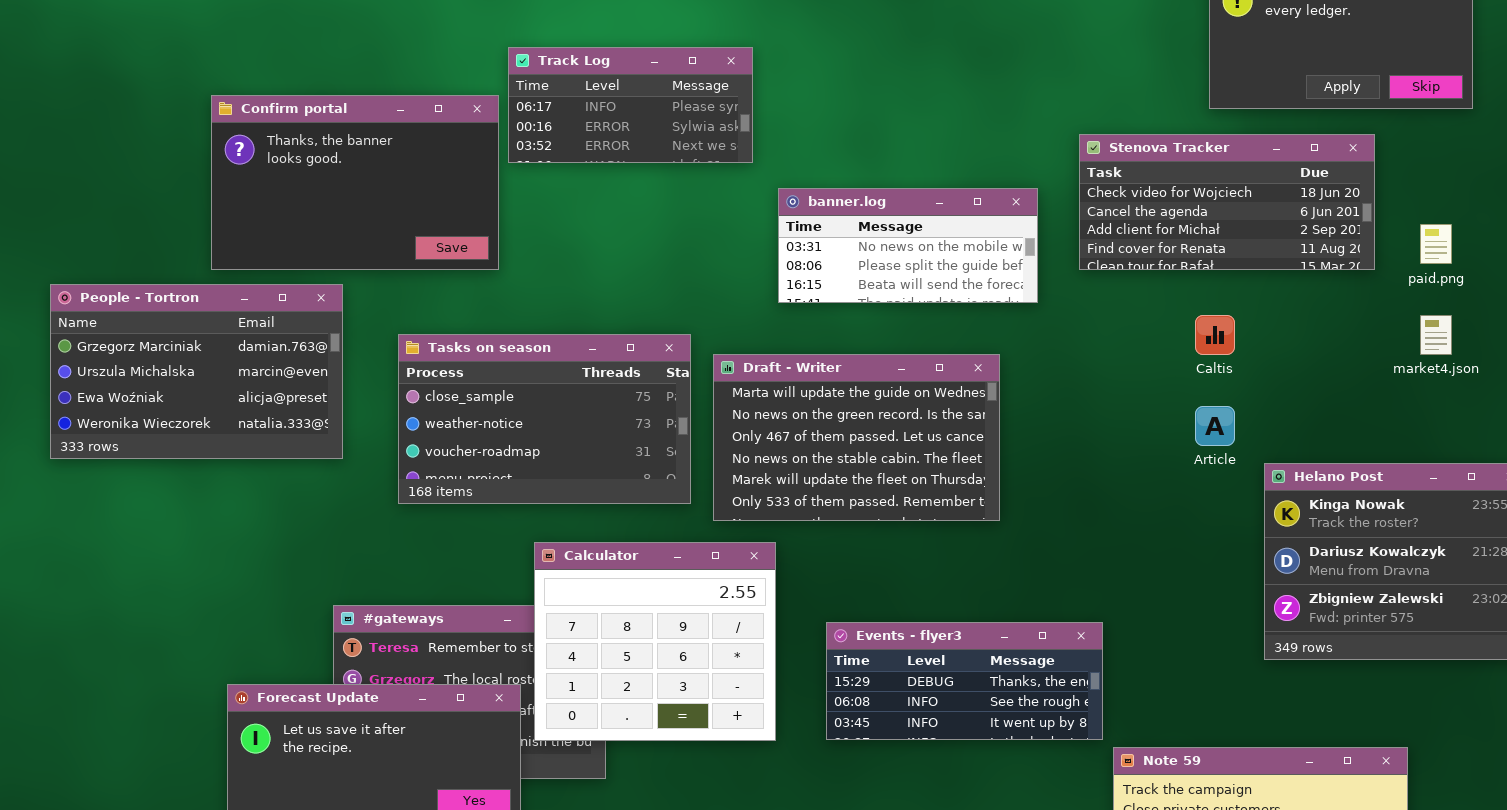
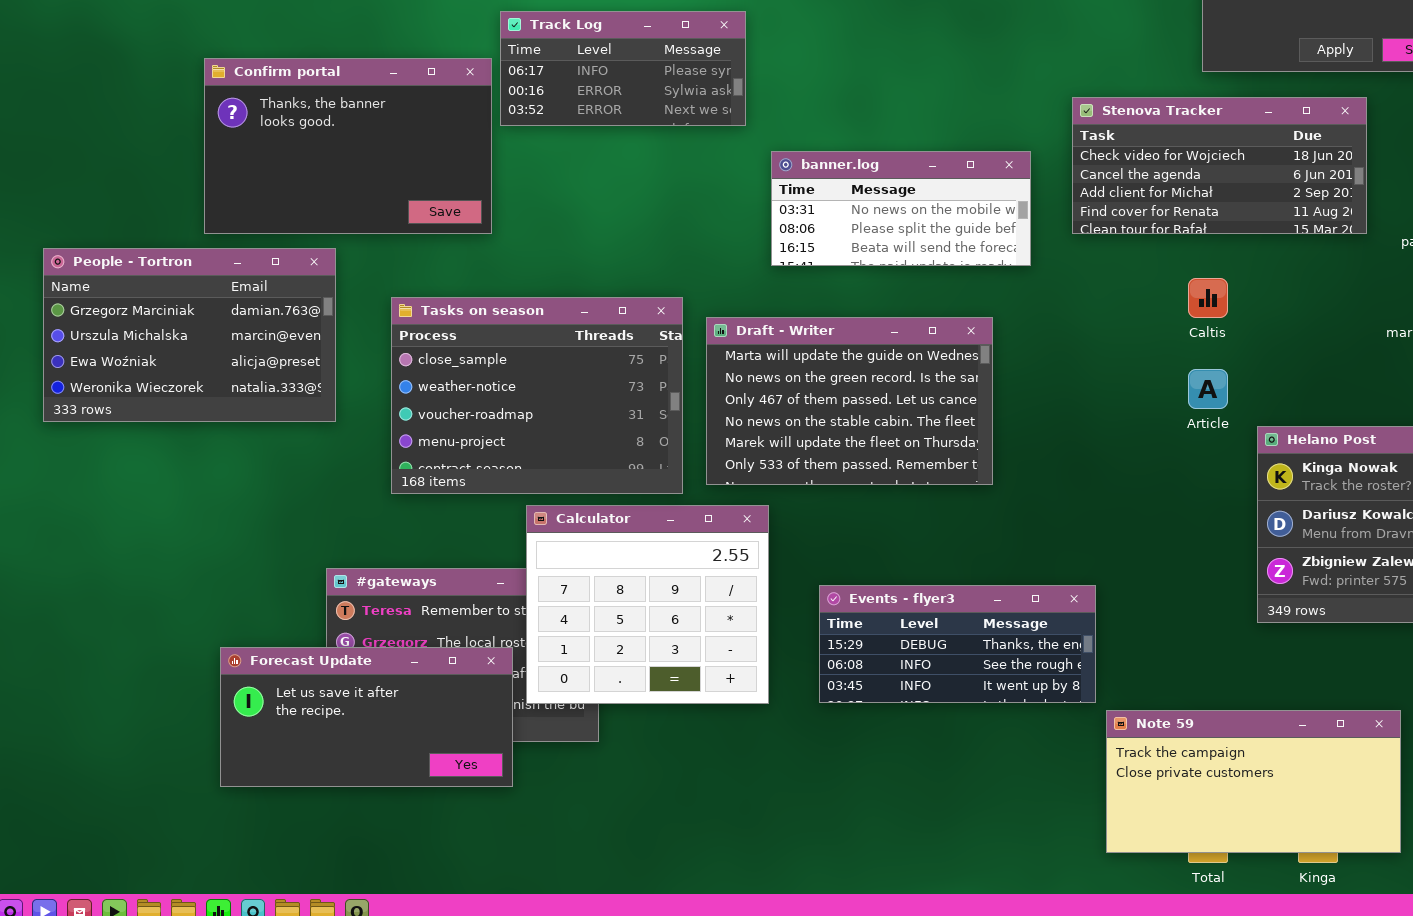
Tasks on season: [398,334,691,504] -> [391,297,683,494], resized

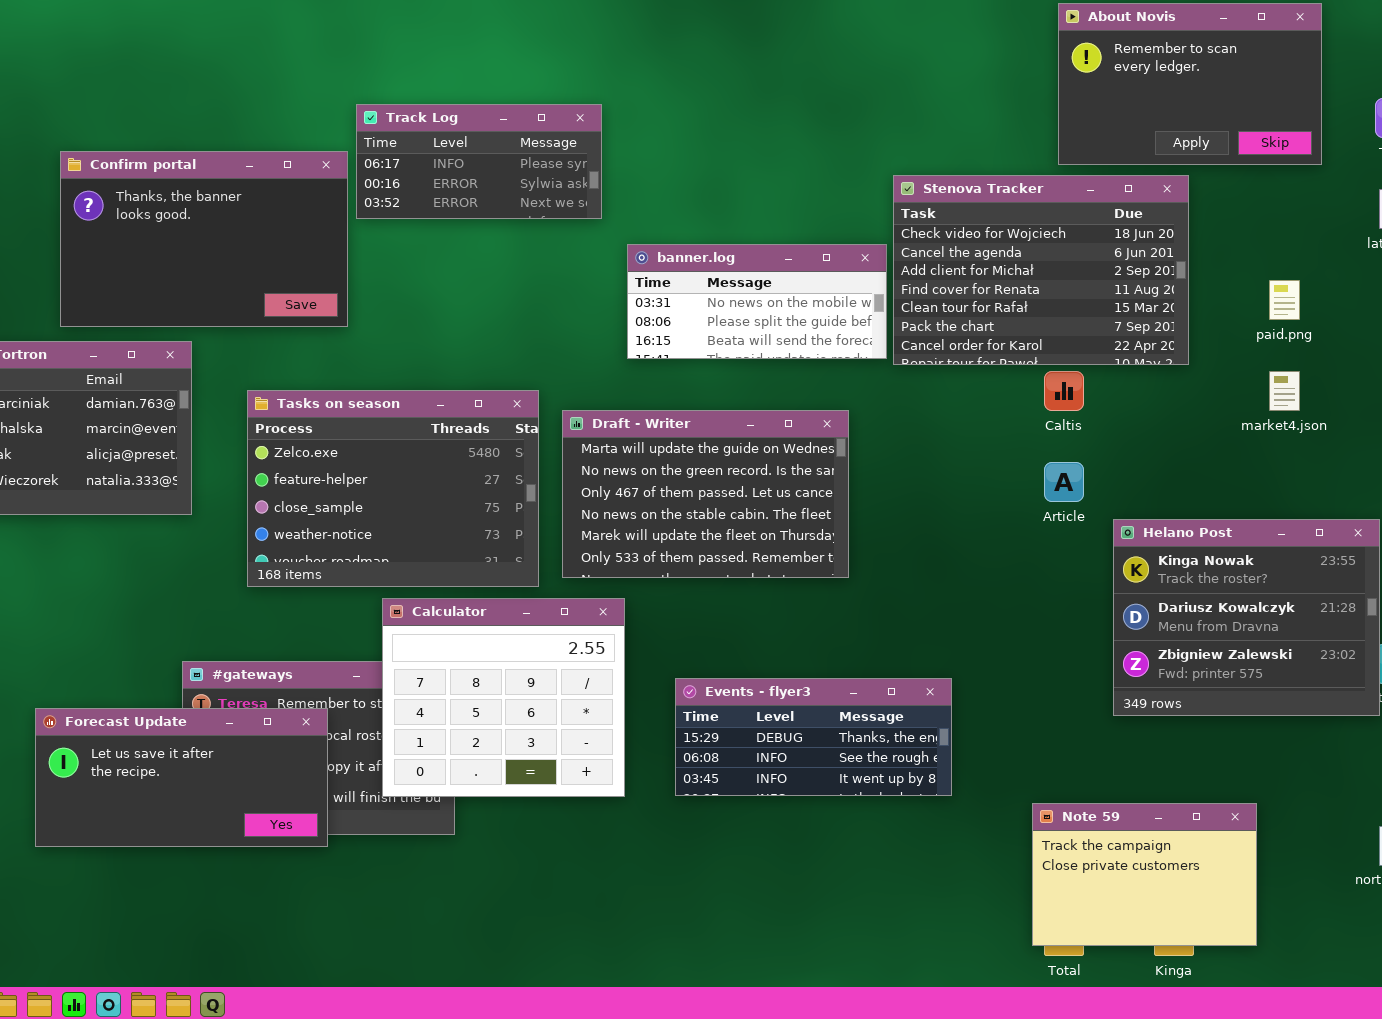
Stenova Tracker: [1072,97,1367,234] -> [893,175,1189,365], moved, resized
Tasks on season: [391,297,683,494] -> [247,390,539,587], scrolled up 2 rows
Forecast Update: [220,647,513,787] -> [35,708,328,847], moved
Note 59: [1106,710,1401,853] -> [1032,803,1257,946], resized

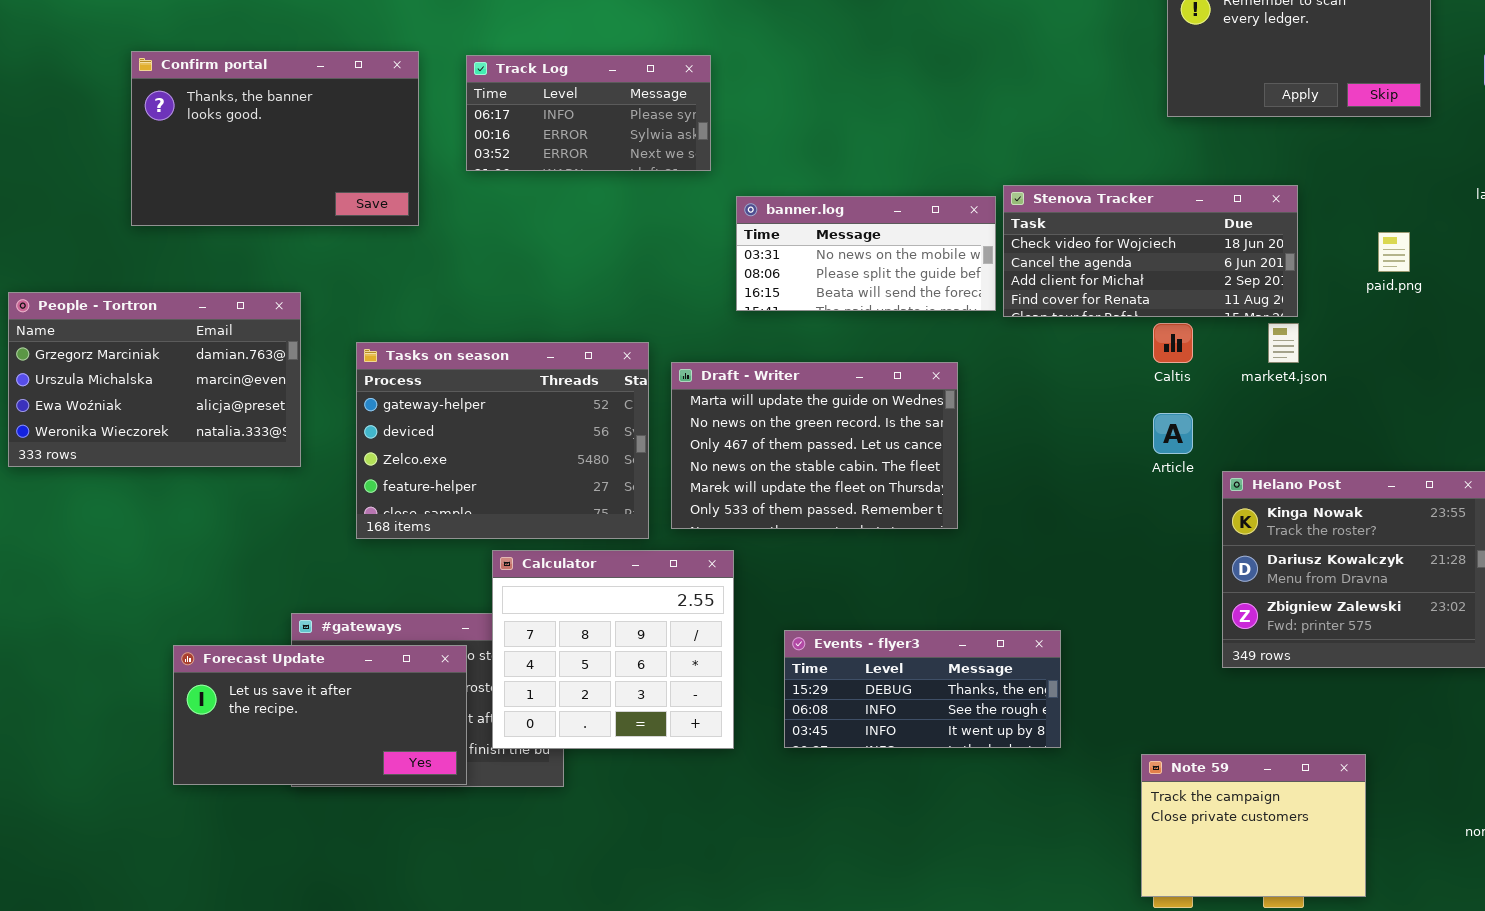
Confirm portal: [60,151,348,327] -> [131,51,419,226], moved
Stenova Tracker: [893,175,1189,365] -> [1003,185,1298,317], resized
market4.json: [1269,371,1300,411] -> [1268,323,1299,363], moved
Tasks on season: [247,390,539,587] -> [356,342,649,539], scrolled up 2 rows
Forecast Update: [35,708,328,847] -> [173,645,467,785], moved

